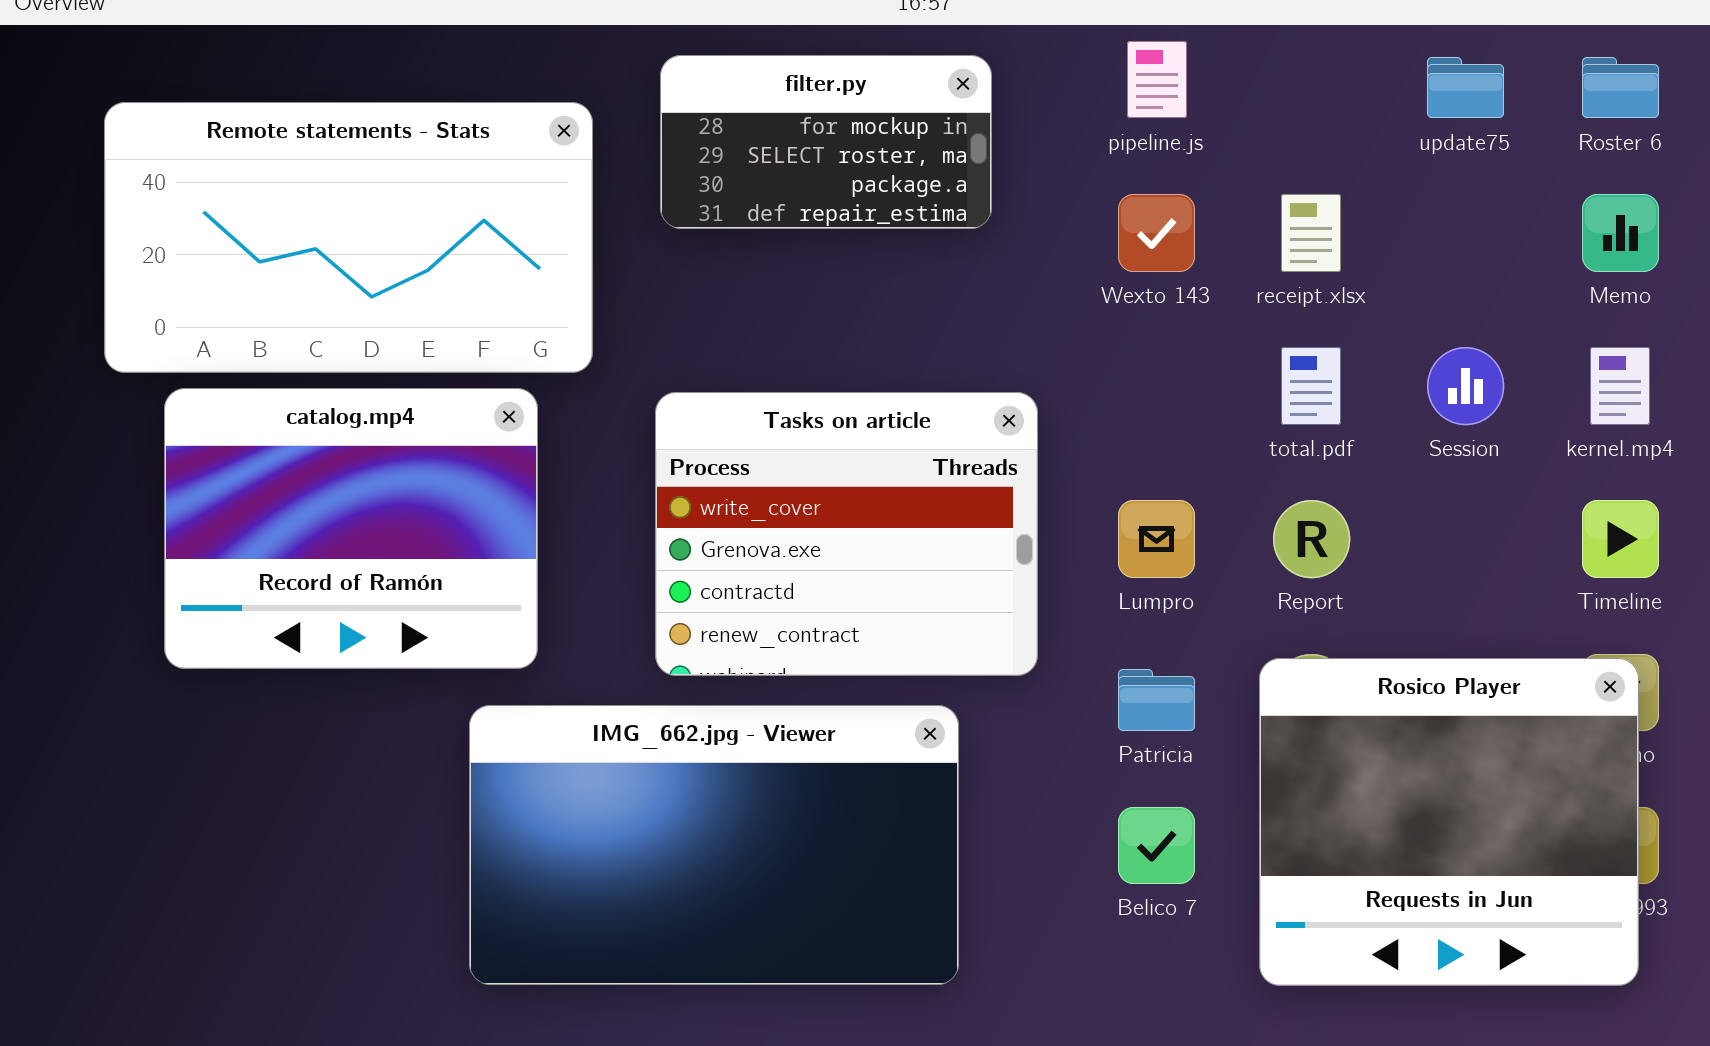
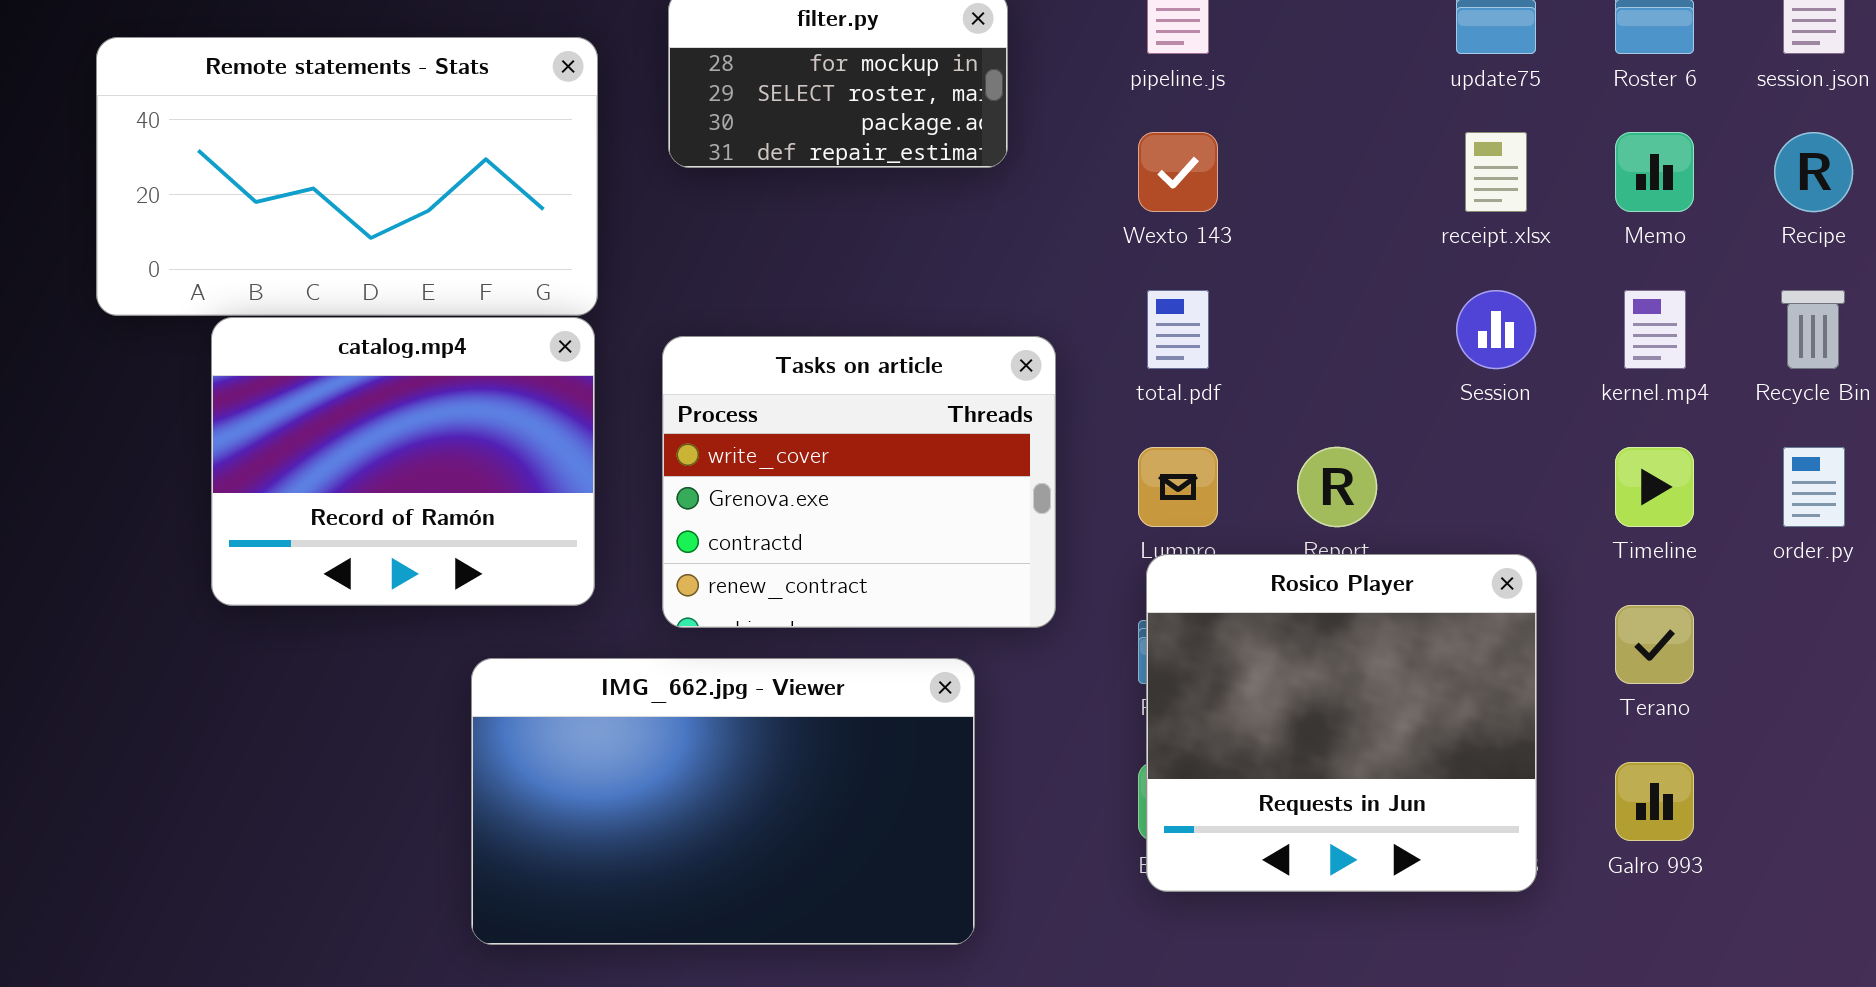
receipt.xlsx: [1281,194,1341,272] -> [1465,132,1527,212], moved
total.pdf: [1281,347,1341,425] -> [1147,290,1209,369], moved
catalog.mp4: [164,388,538,669] -> [211,317,595,606], moved
Rosico Player: [1259,658,1639,986] -> [1146,554,1537,892], moved

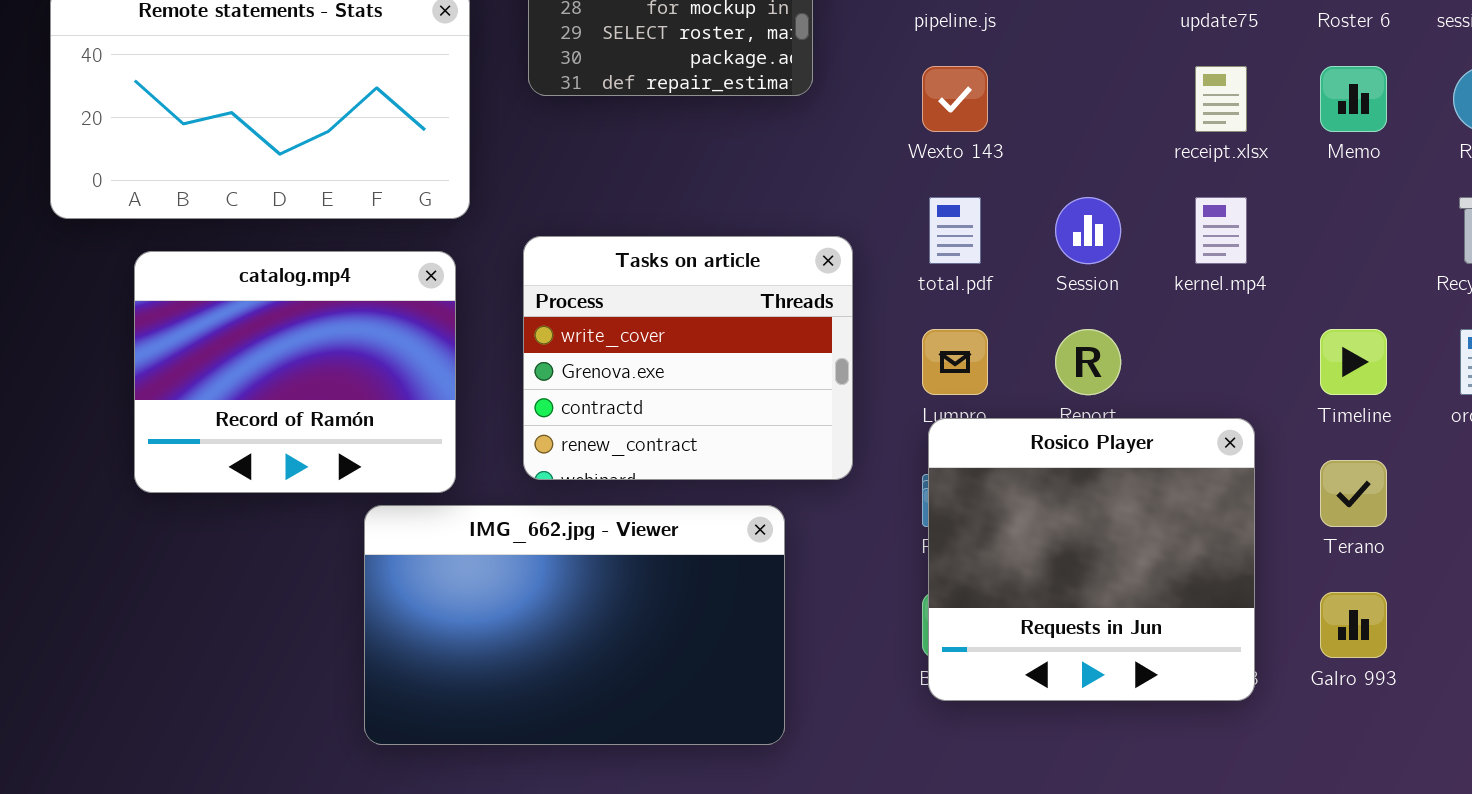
Session: [1456,290,1536,369] -> [1055,197,1121,264], moved
kernel.mp4: [1624,290,1686,369] -> [1195,197,1247,264], moved
catalog.mp4: [211,317,595,606] -> [134,251,456,493], moved

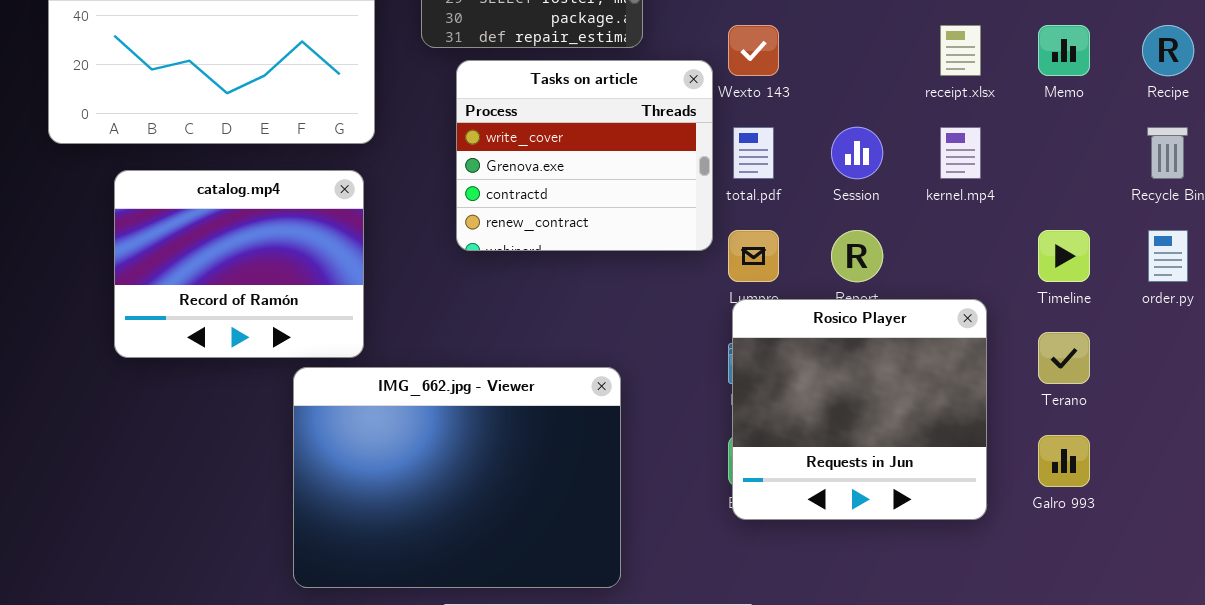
Tasks on article: [523,236,853,480] -> [456,60,713,251], moved
IMG_662.jpg - Viewer: [364,505,785,745] -> [293,367,621,588], resized

